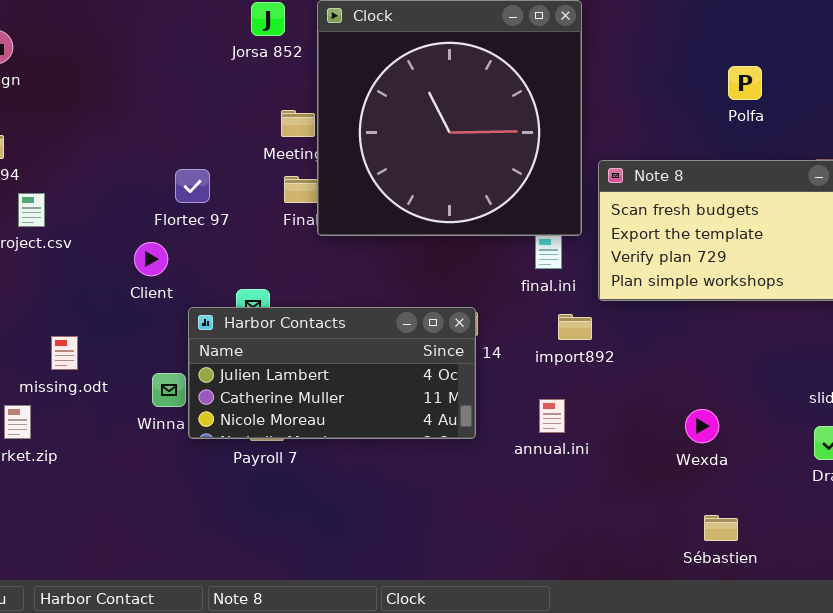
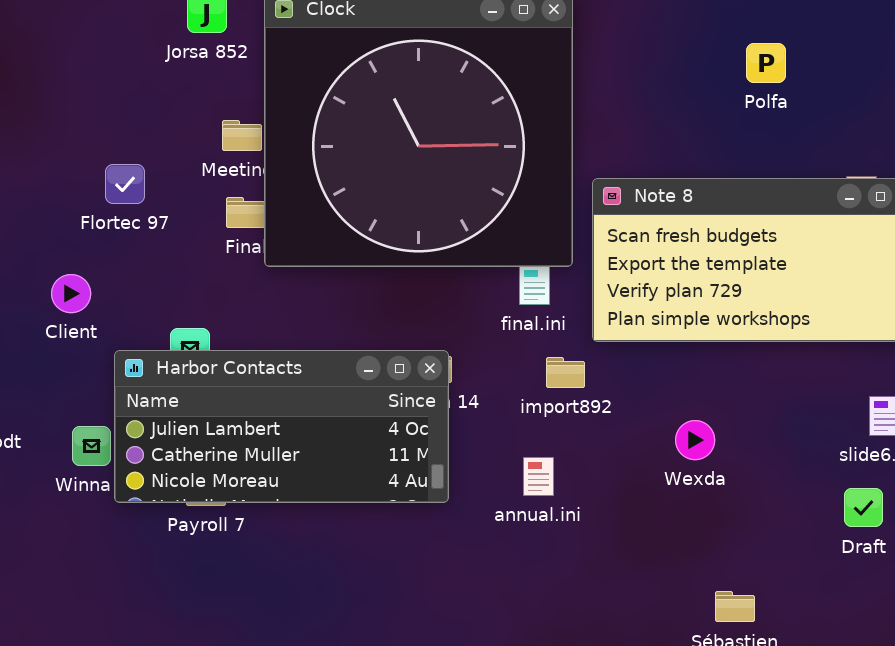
Polfa: [728,66,762,100] -> [746,43,786,83], moved
Flortec 97: [175,169,210,203] -> [105,164,145,204], moved
Wexda: [685,409,719,443] -> [675,420,715,460], moved

